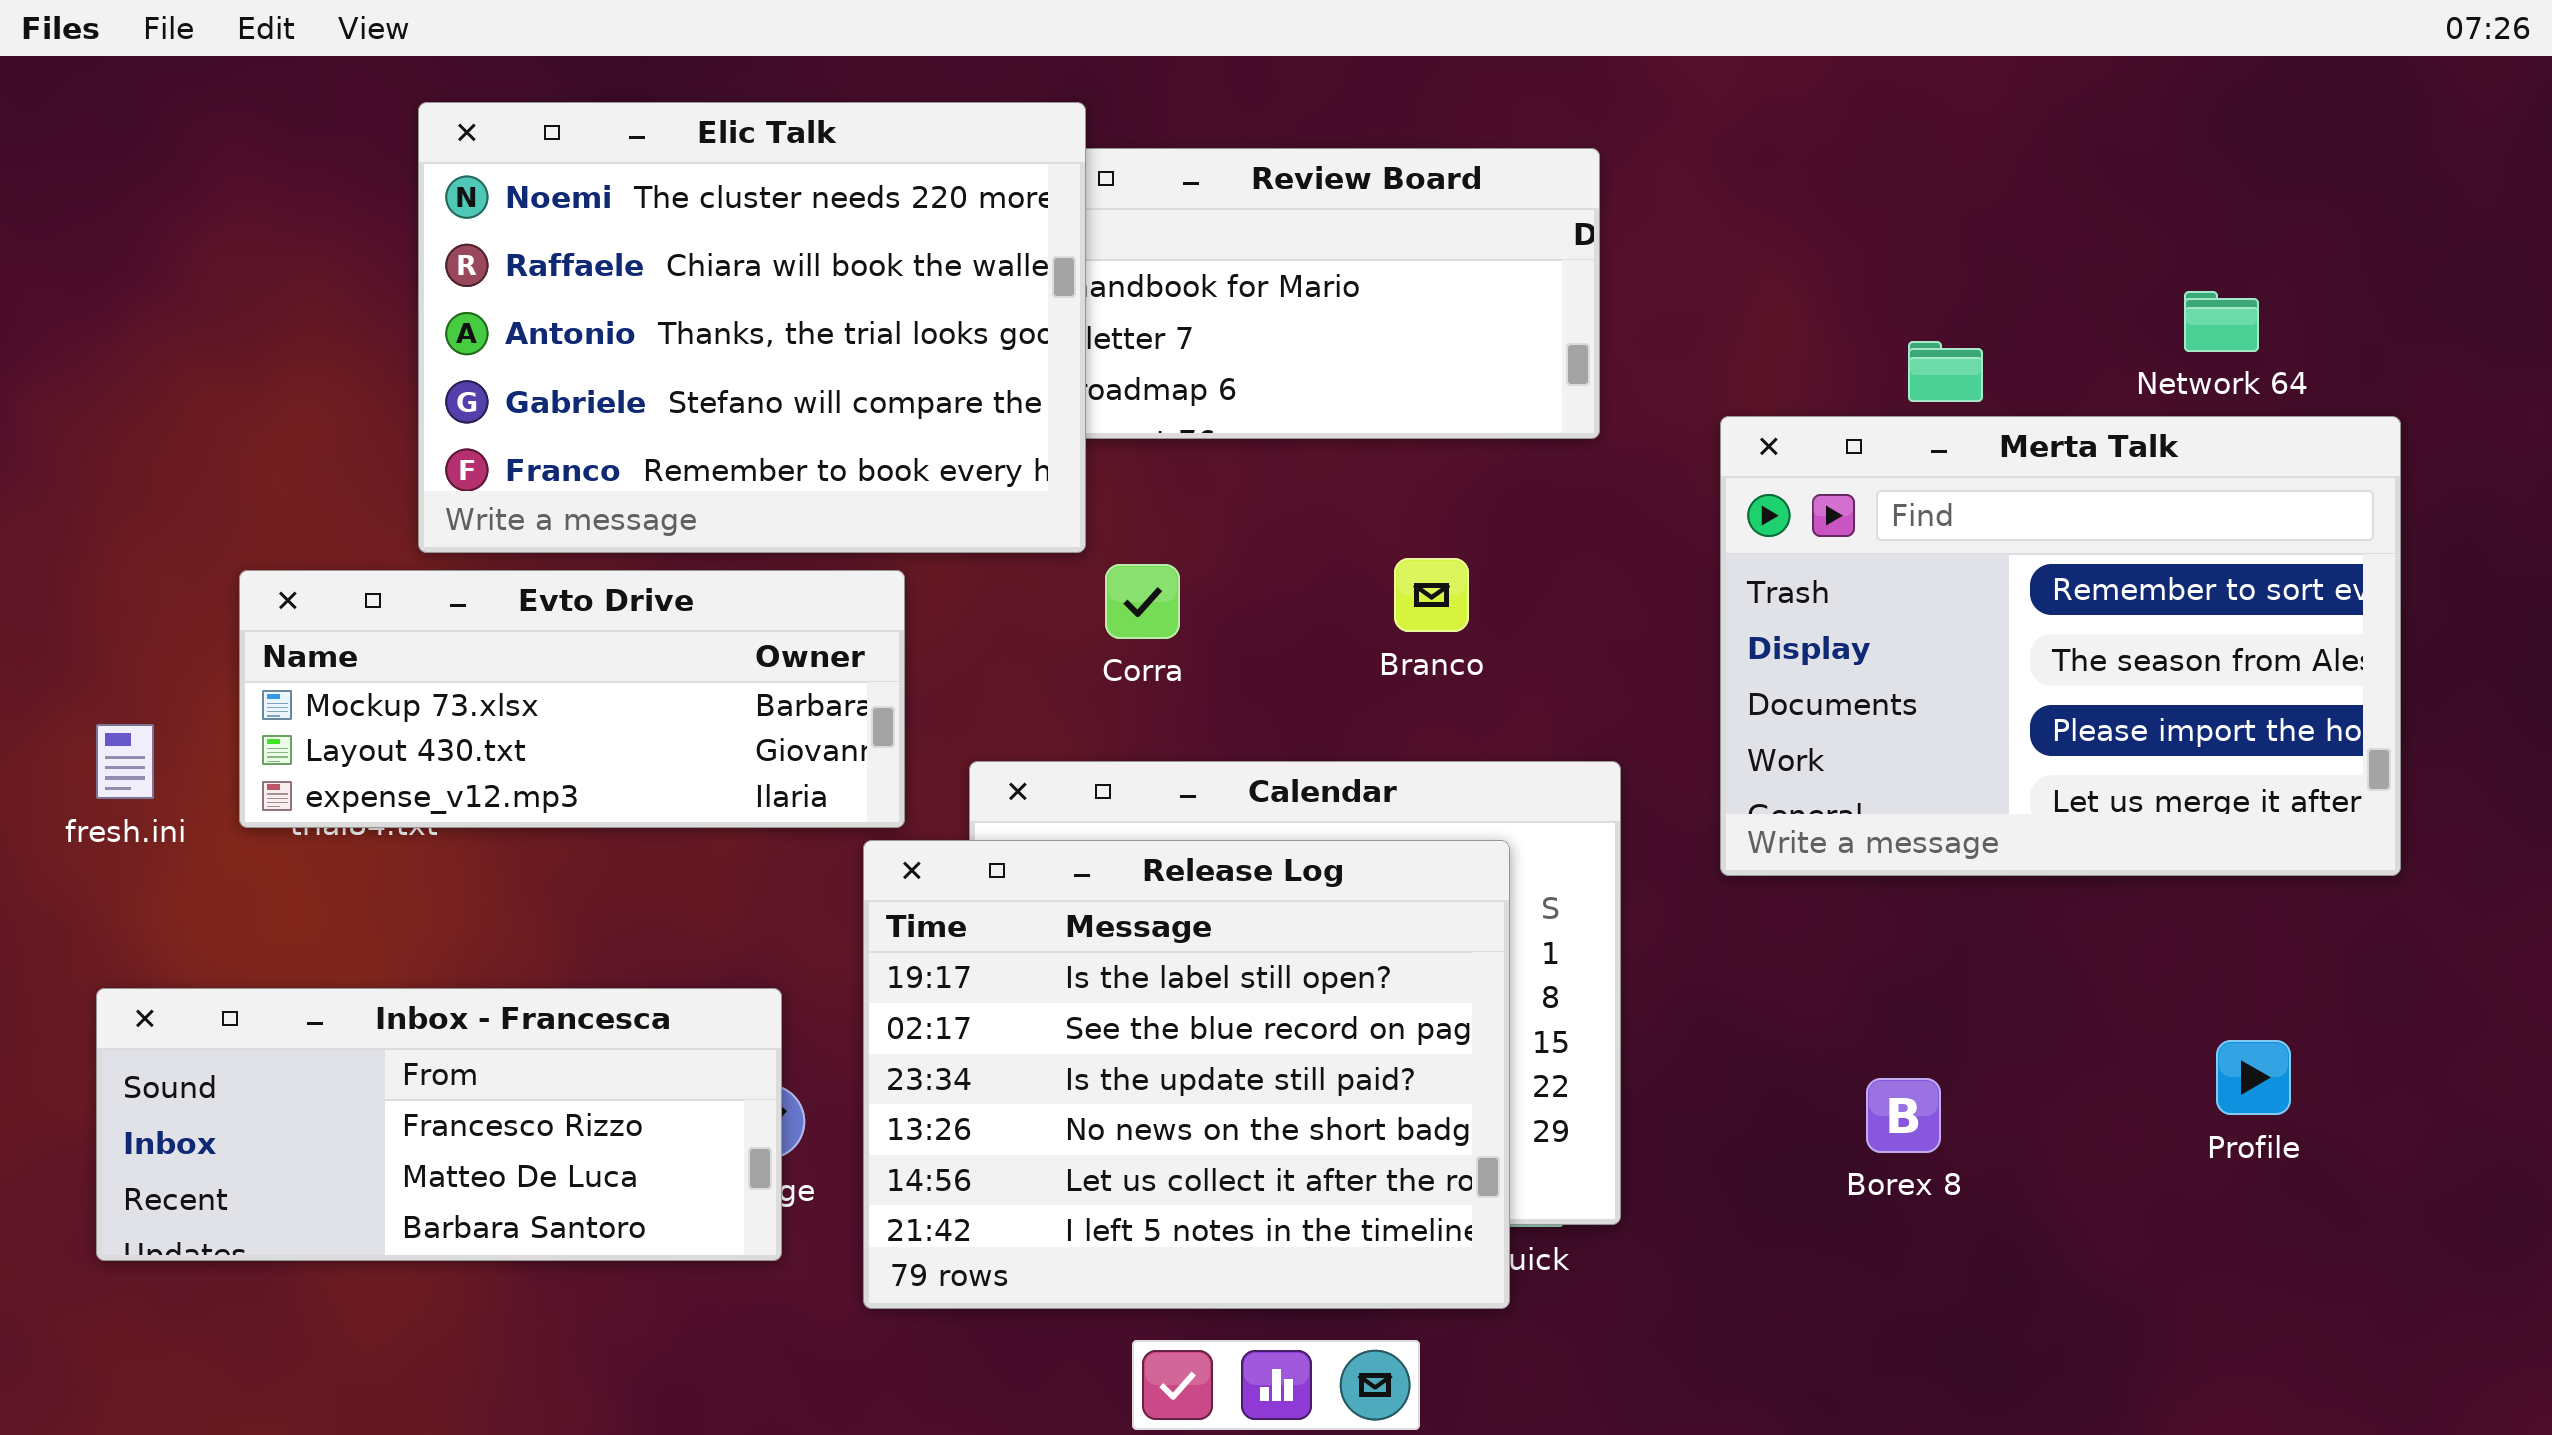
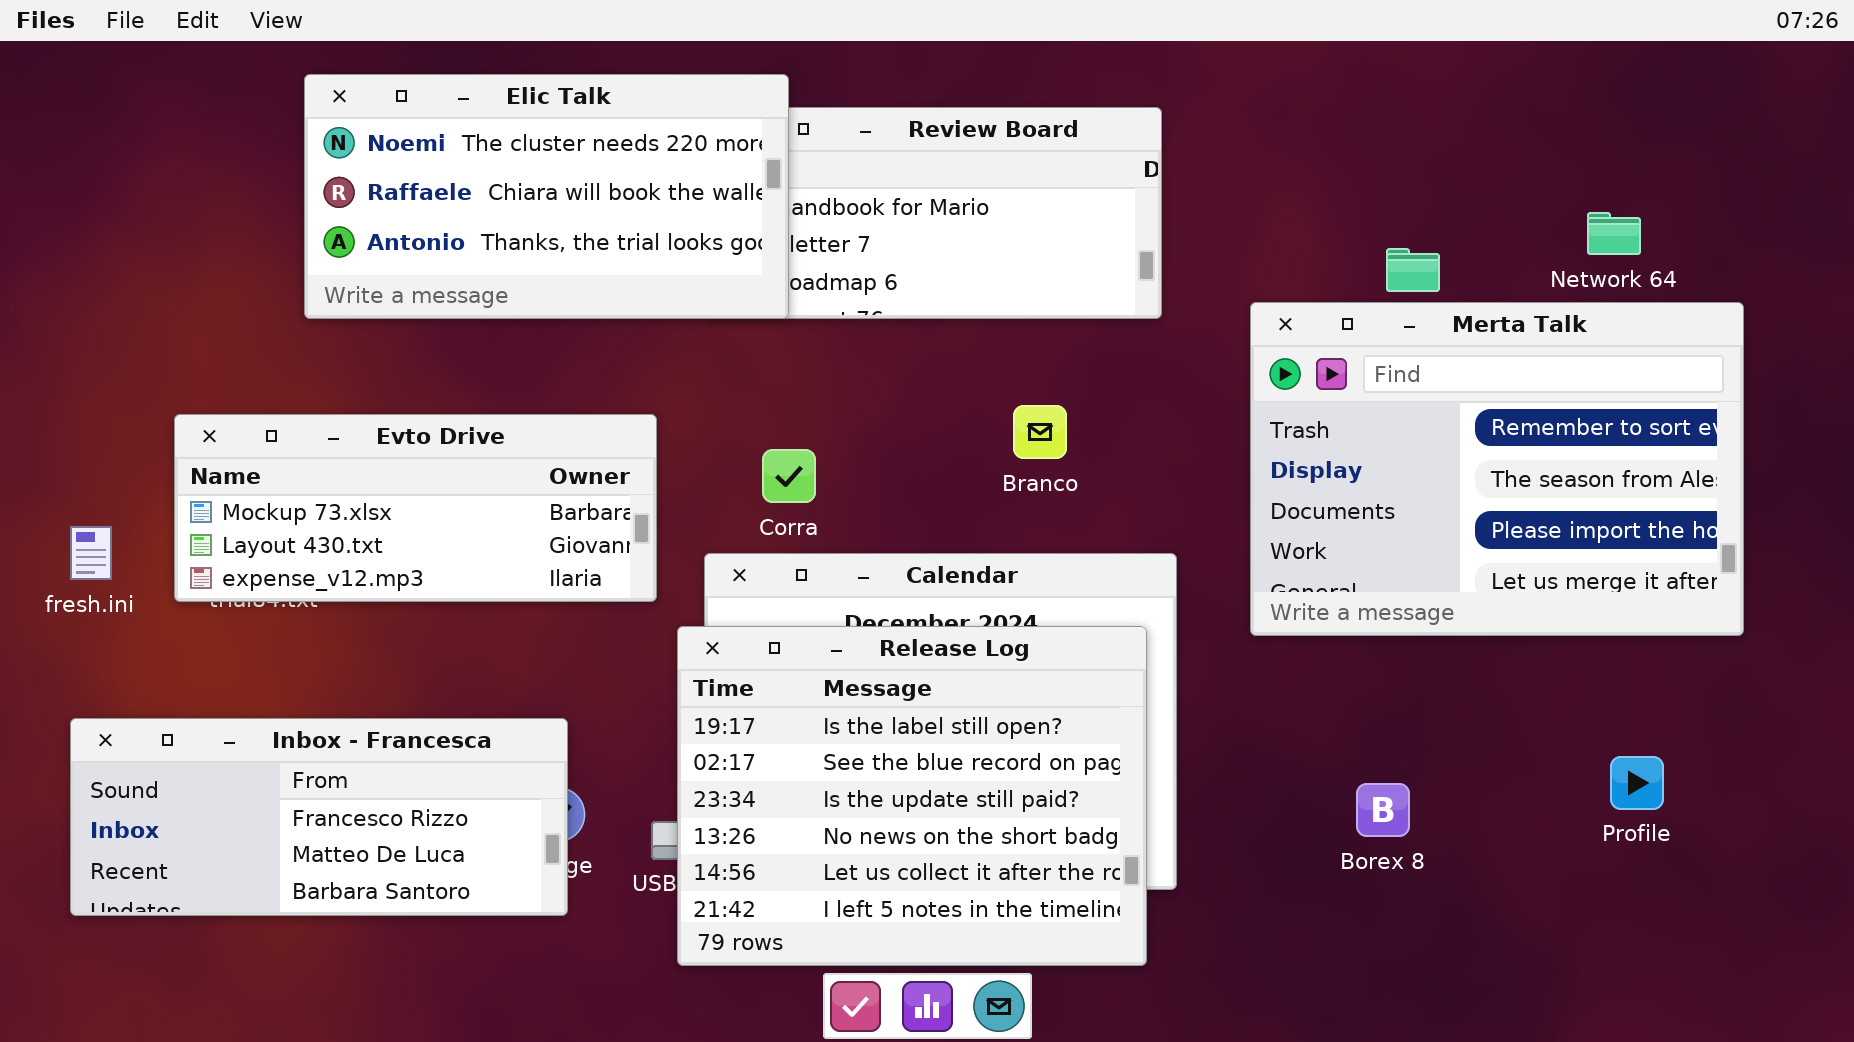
Elic Talk: [418,102,1086,553] -> [304,74,789,319], resized
Corra: [1105,564,1180,639] -> [762,449,816,503], moved
Release Log: [863,840,1510,1309] -> [677,626,1147,966], moved

